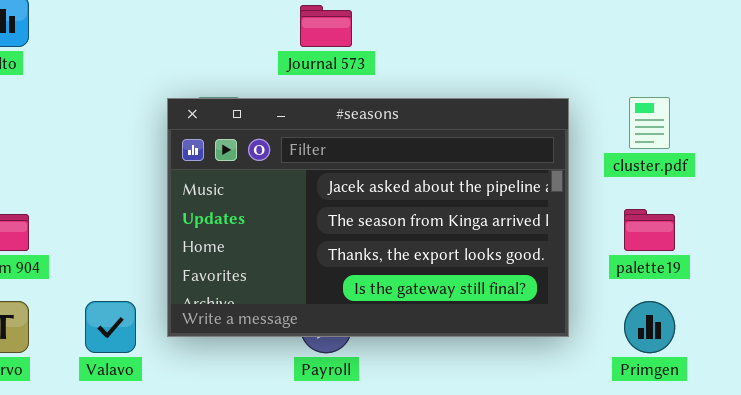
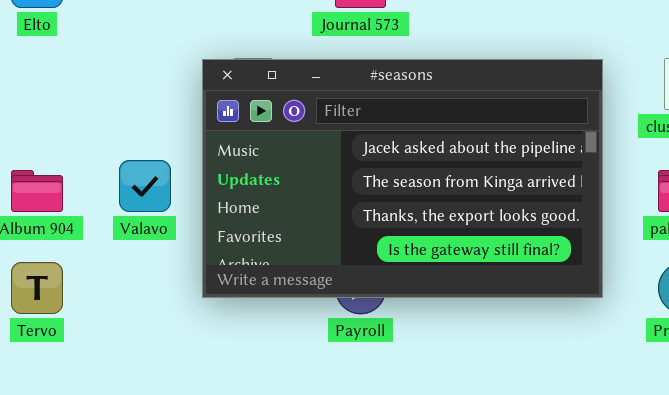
Valavo: [85,301,136,353] -> [119,160,171,212], moved

